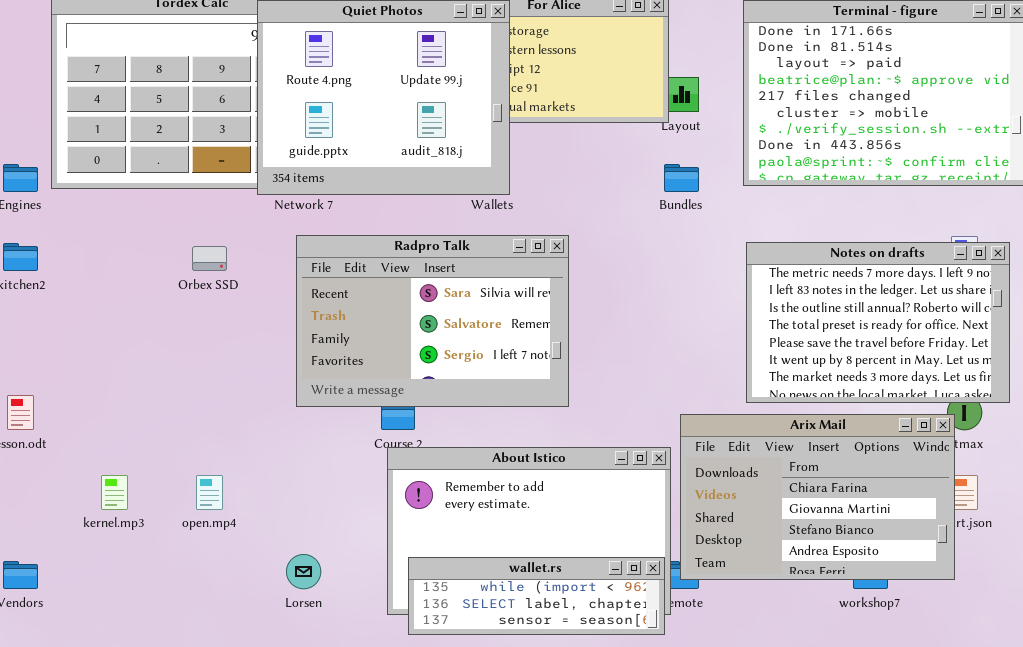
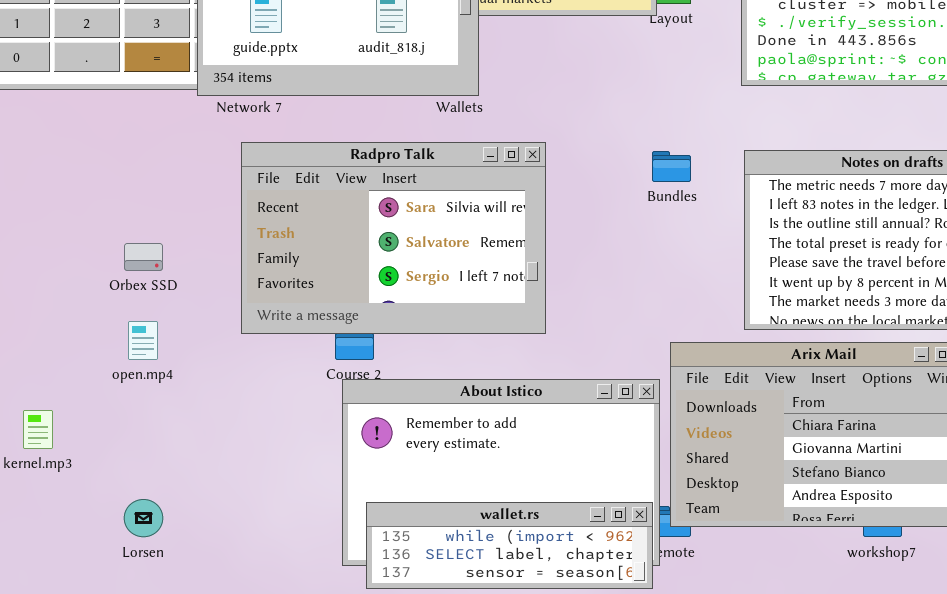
Bundles: [664,164,699,192] -> [652,151,691,182], moved
Orbex SSD: [192,246,227,271] -> [124,243,163,271], moved
open.mp4: [196,475,223,510] -> [128,321,158,360], moved
Lorsen: [286,554,321,589] -> [124,499,163,537], moved

